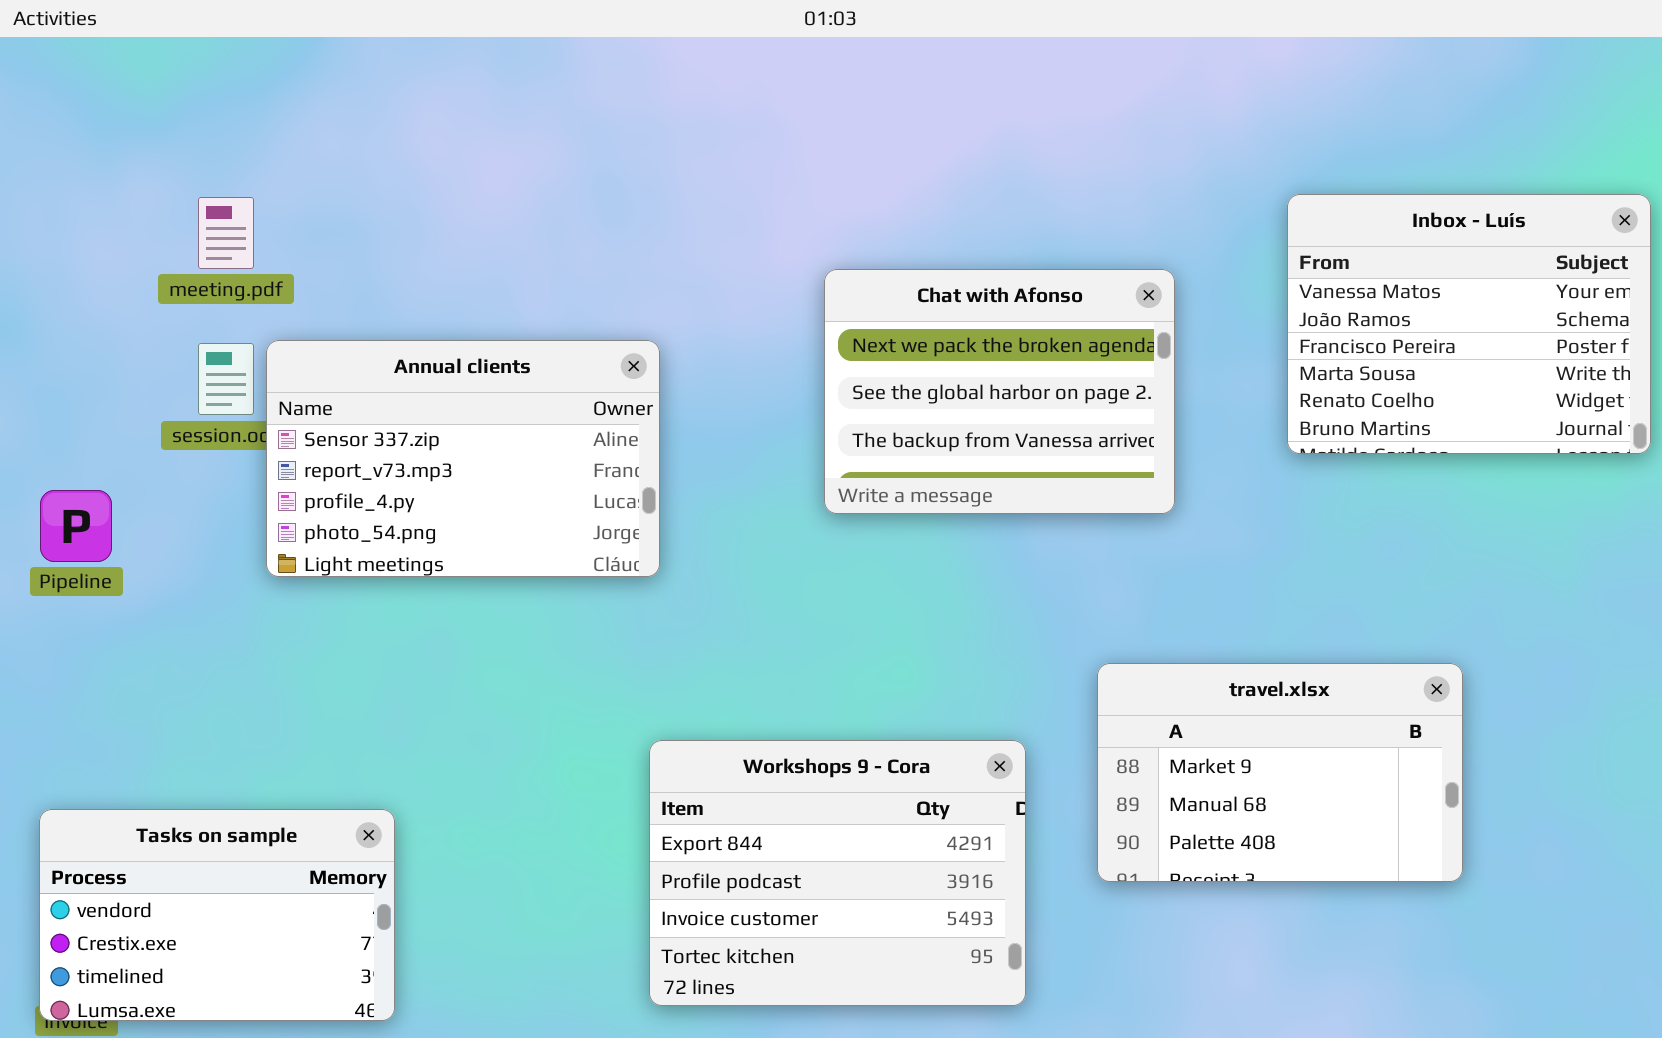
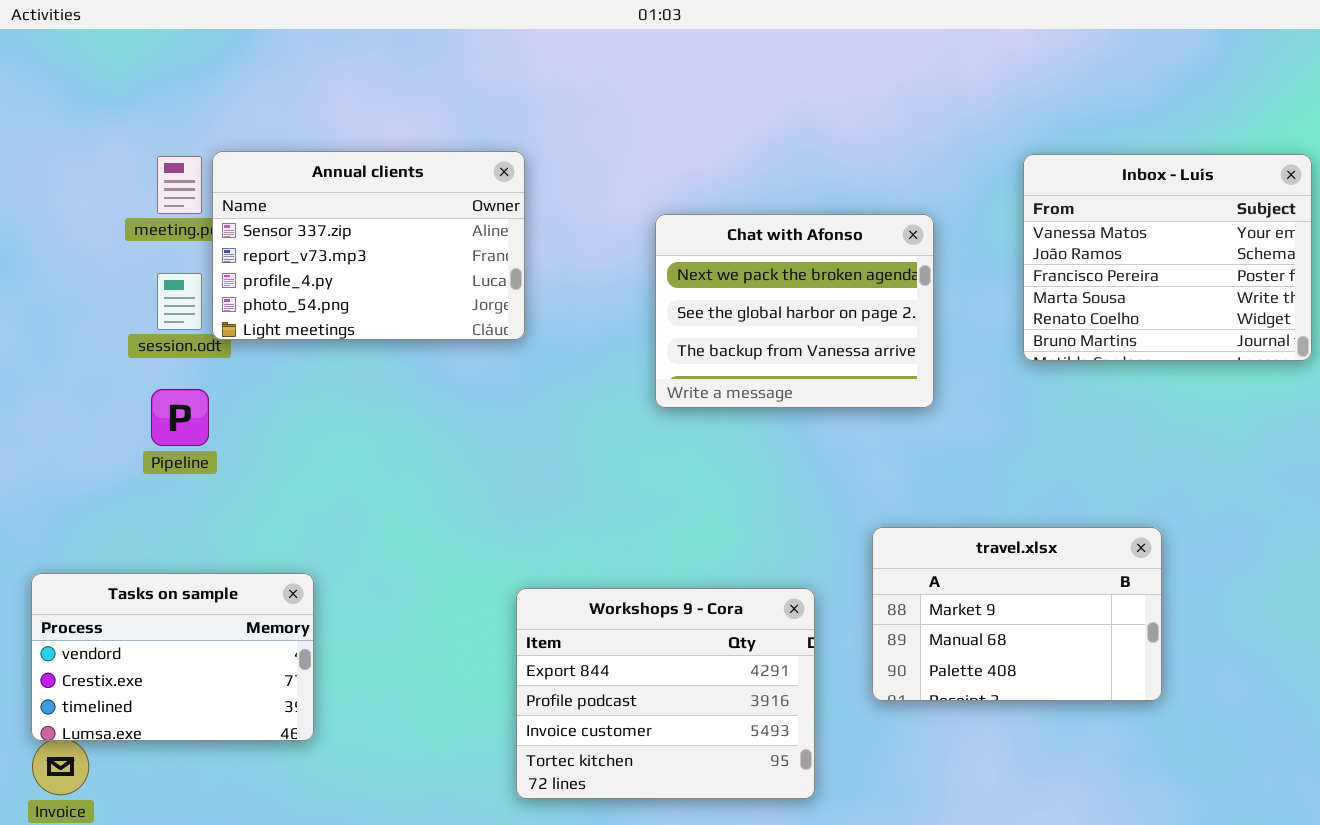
Annual clients: [266,340,660,577] -> [212,151,525,340], moved
Pipeline: [40,490,112,562] -> [151,389,209,446], moved
Tasks on sample: [39,809,395,1021] -> [31,573,314,741], moved

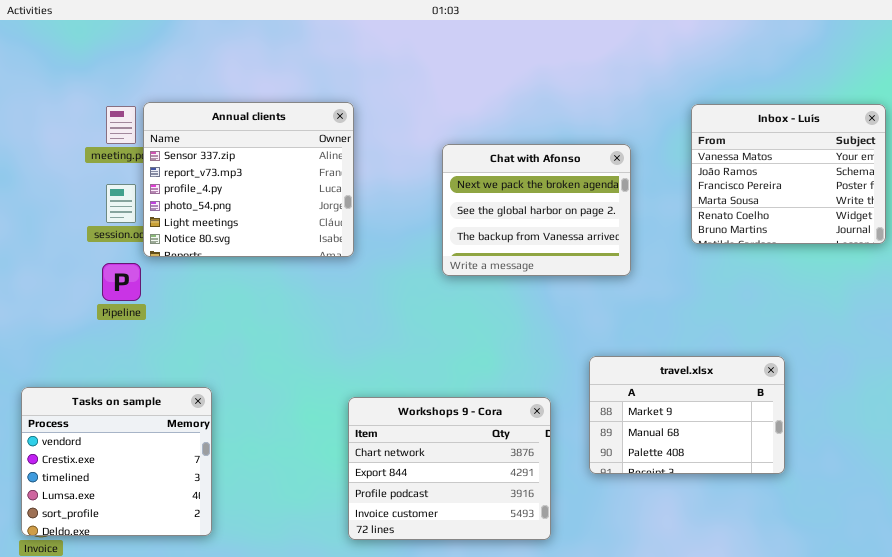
Annual clients: [212,151,525,340] -> [143,102,354,257], resized
Tasks on sample: [31,573,314,741] -> [21,387,212,536], resized
Workshops 9 - Cora: [516,588,815,799] -> [348,397,551,540], scrolled up 1 row

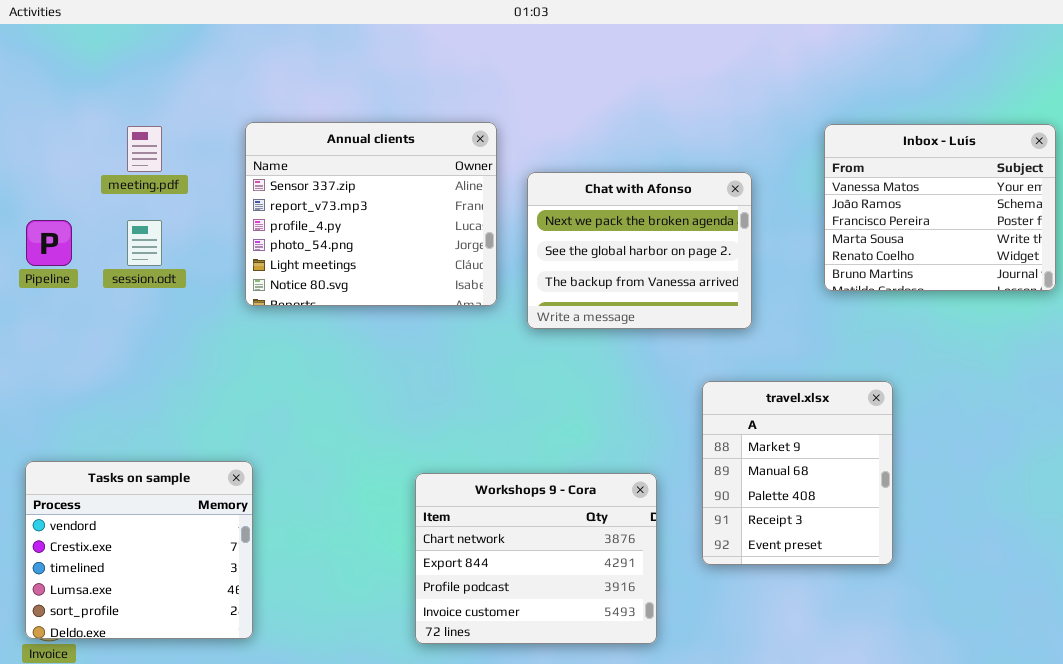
Annual clients: [143,102,354,257] -> [245,122,497,306], moved
Pipeline: [102,263,141,301] -> [26,220,72,266], moved
travel.xlsx: [589,356,785,474] -> [702,381,893,565], resized

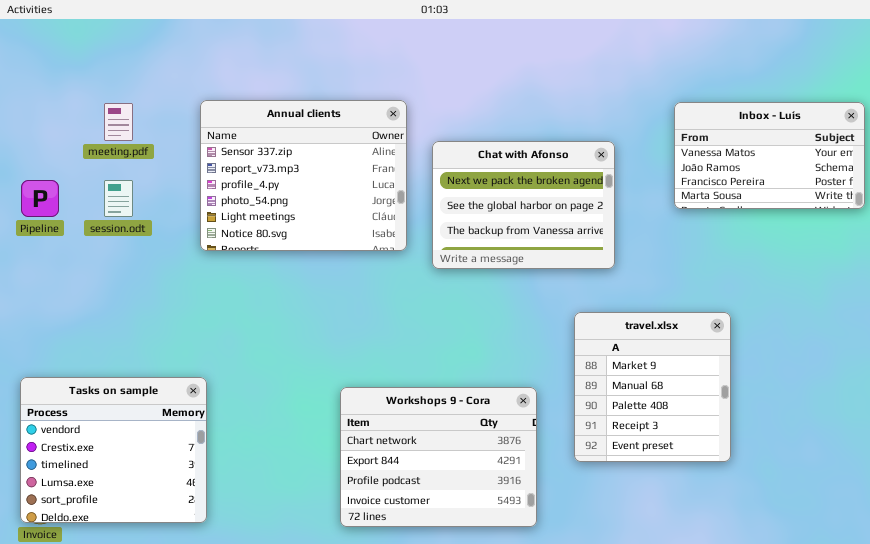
Inbox - Luís: [824,124,1056,291] -> [674,102,865,209], resized

